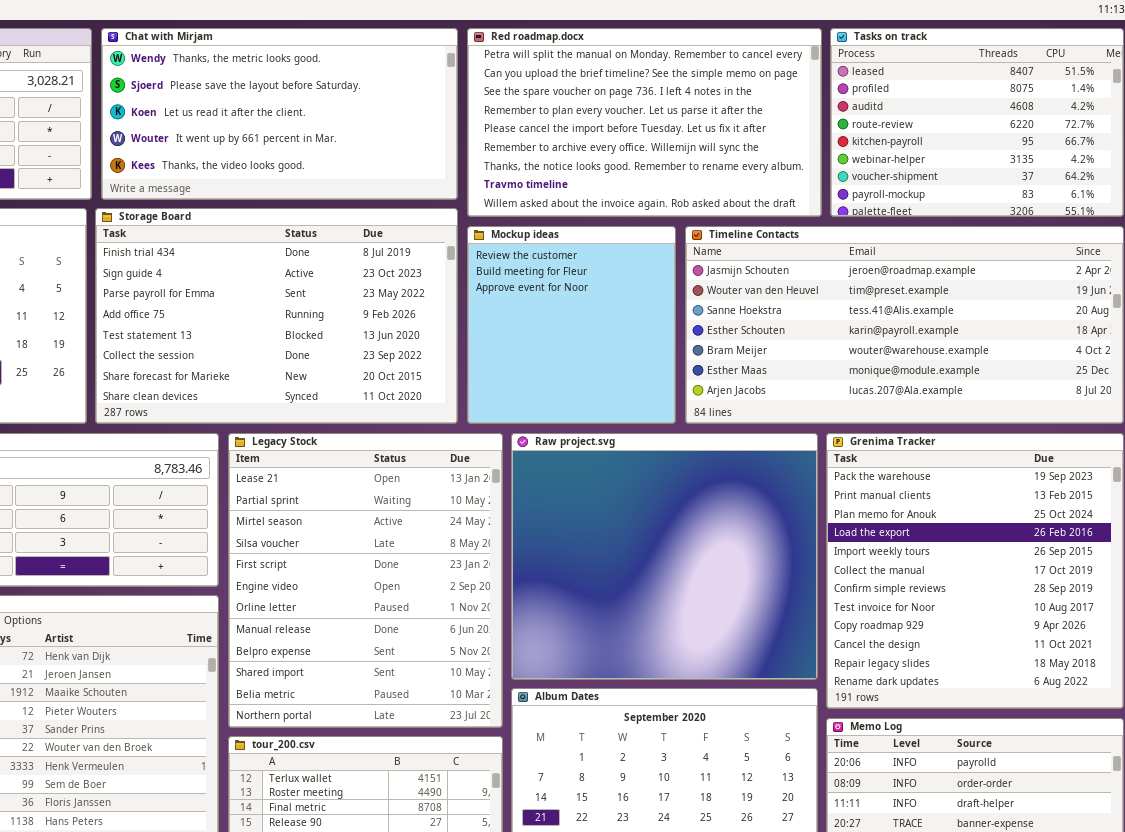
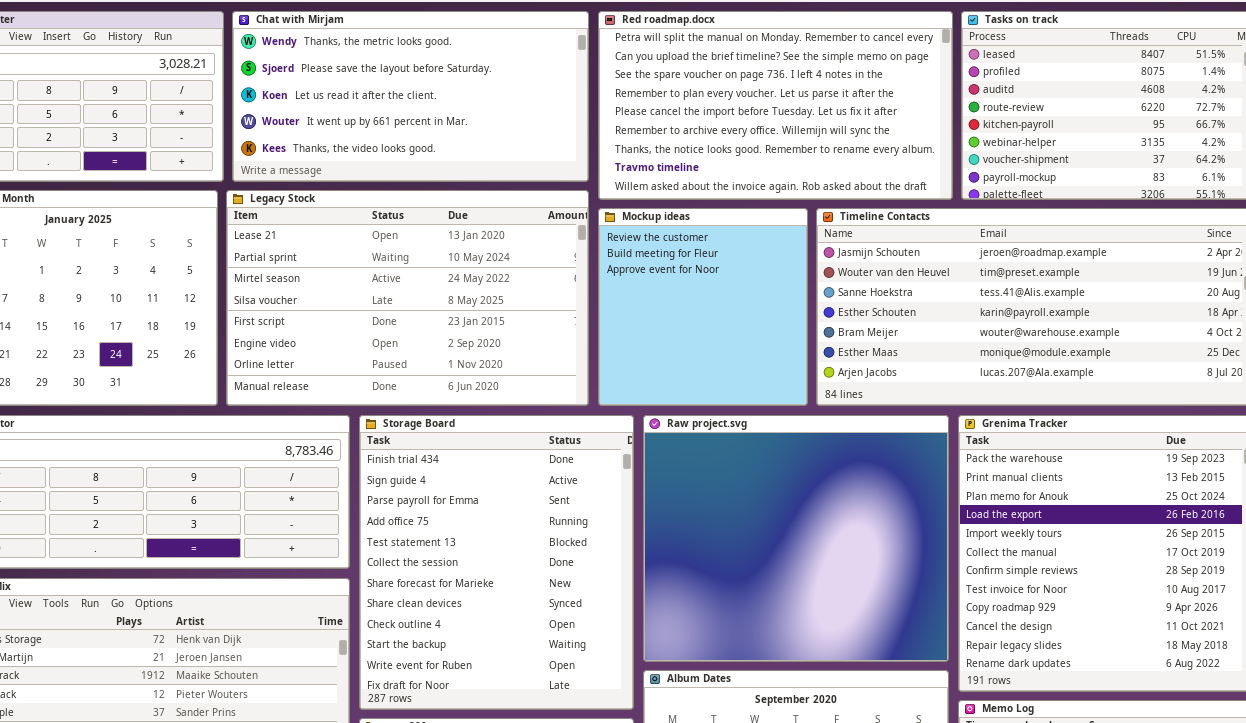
Storage Board: [95,208,458,424] -> [359,415,634,710], moved, resized
Legacy Stock: [228,433,503,728] -> [226,190,589,406], moved, resized

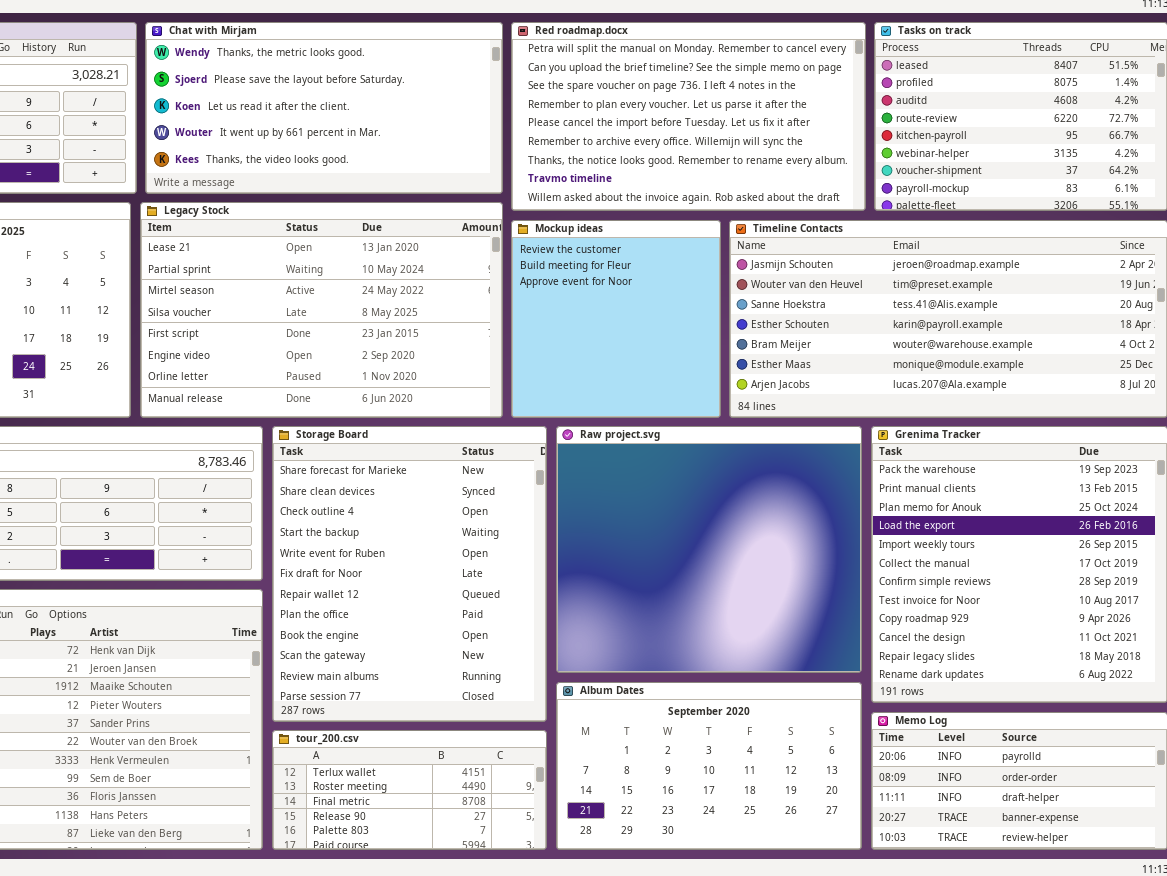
Storage Board: [359,415,634,710] -> [272,426,547,722], scrolled down 6 rows

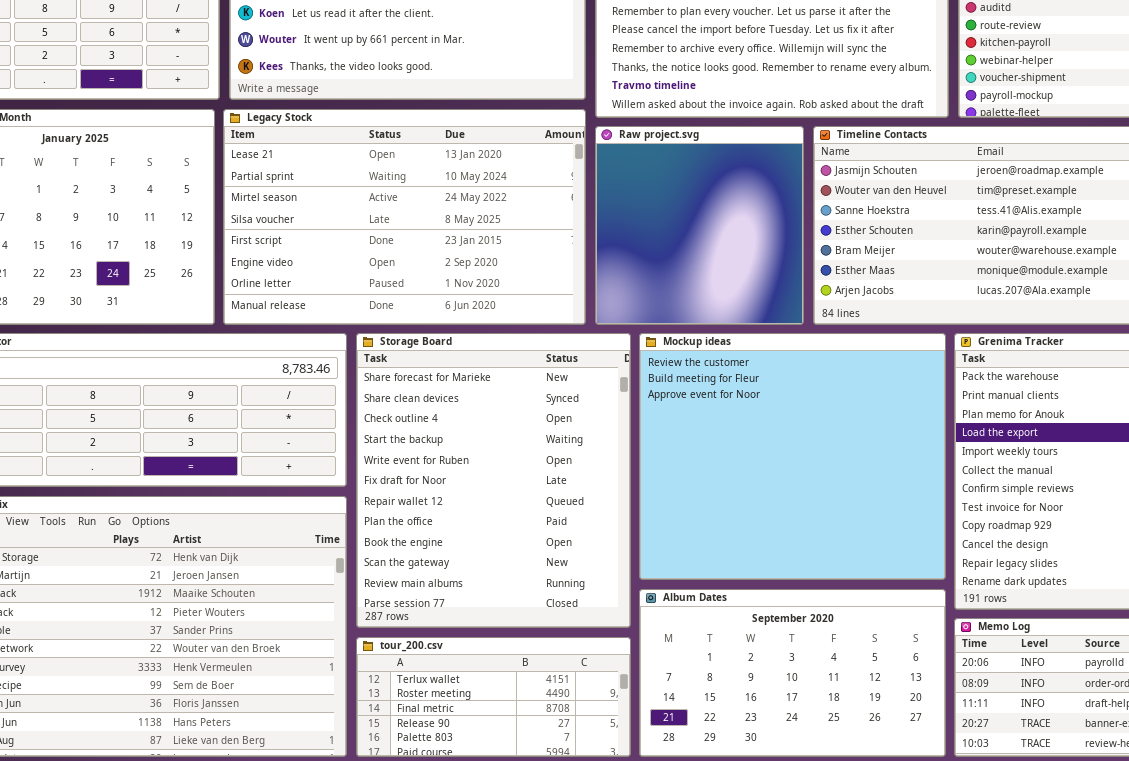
Mockup ideas: [511,220,721,418] -> [639,333,946,580], moved, resized
Raw project.svg: [556,426,862,673] -> [595,126,804,325], moved, resized

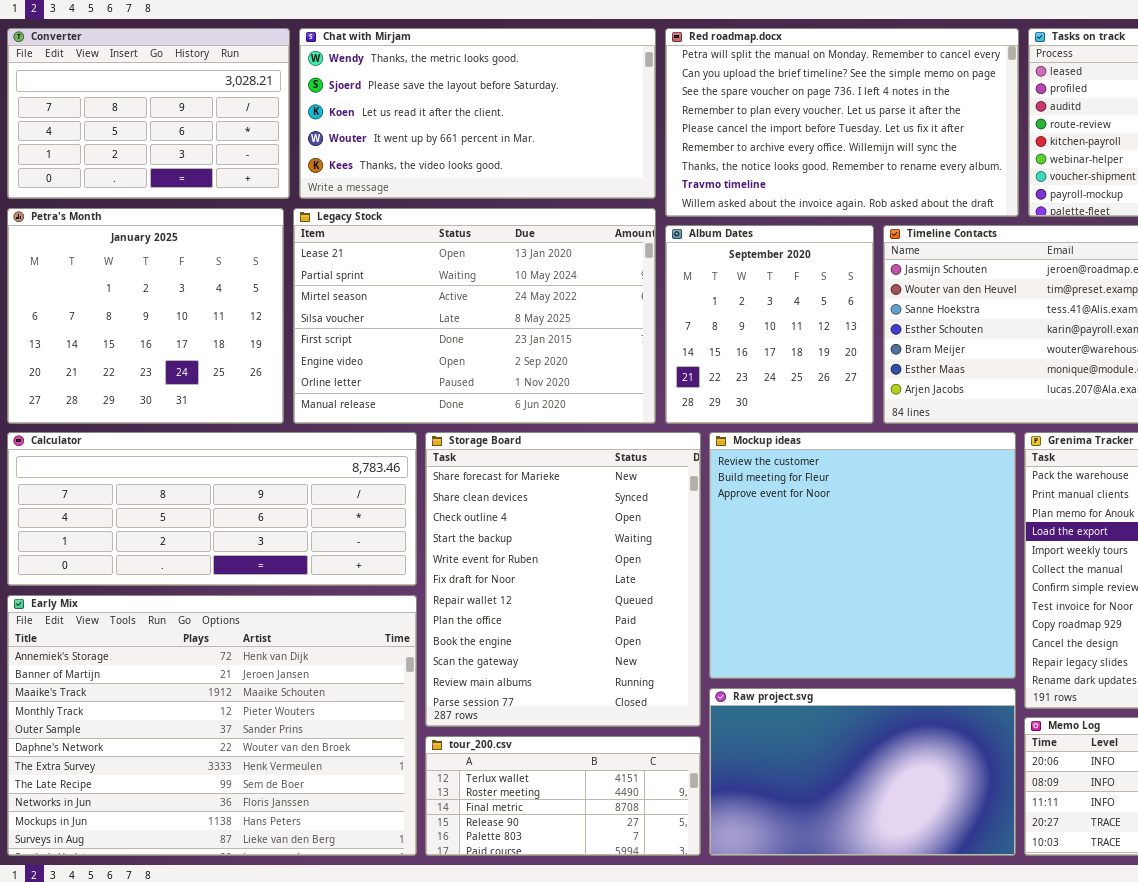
Raw project.svg: [595,126,804,325] -> [709,688,1016,856], moved, resized
Album Dates: [639,589,946,757] -> [665,225,874,424], moved, resized

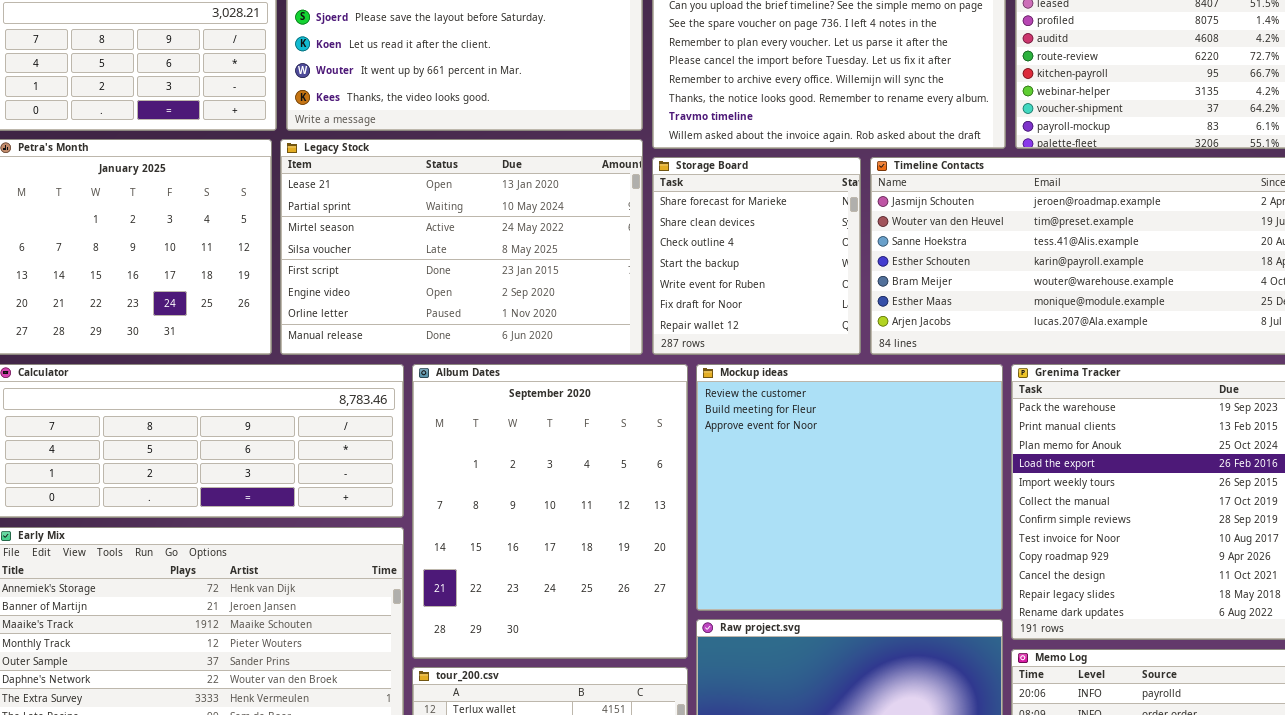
Album Dates: [665,225,874,424] -> [412,364,688,659], moved, resized
Storage Board: [425,432,701,727] -> [652,157,861,355], moved, resized

